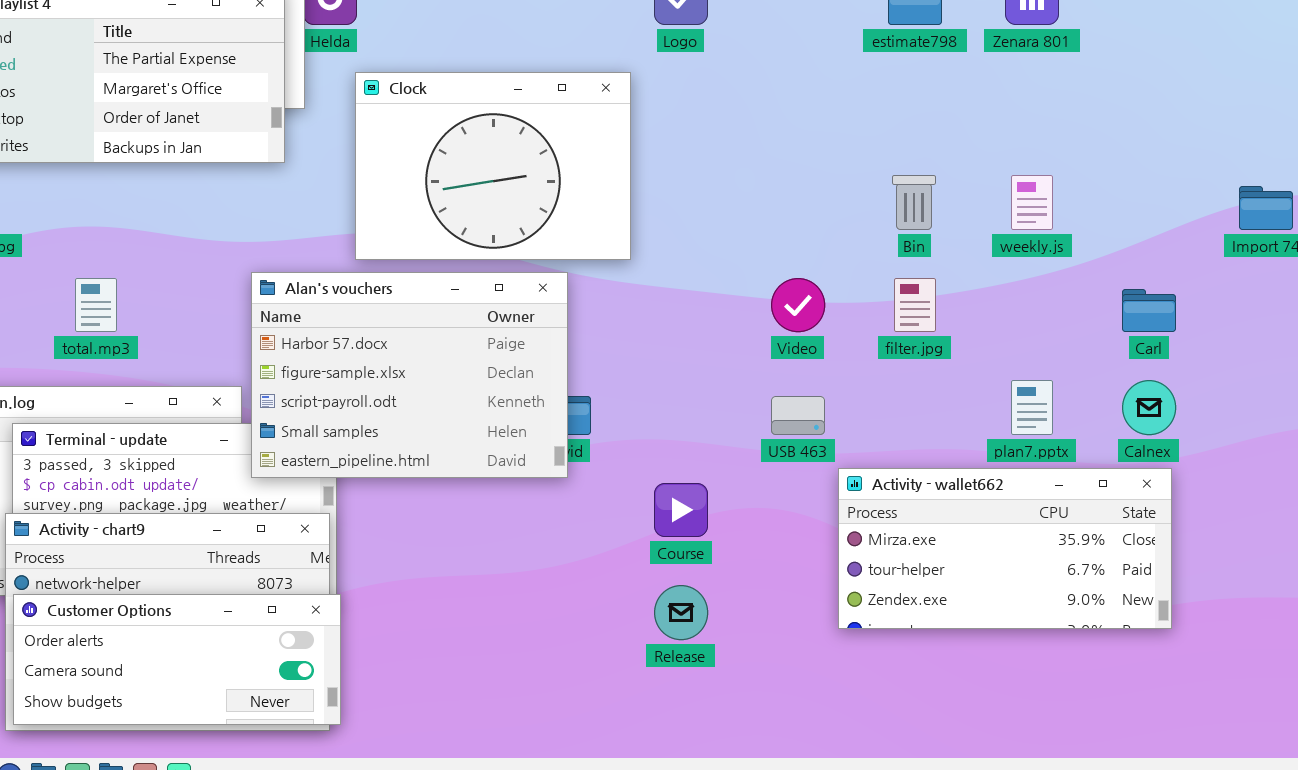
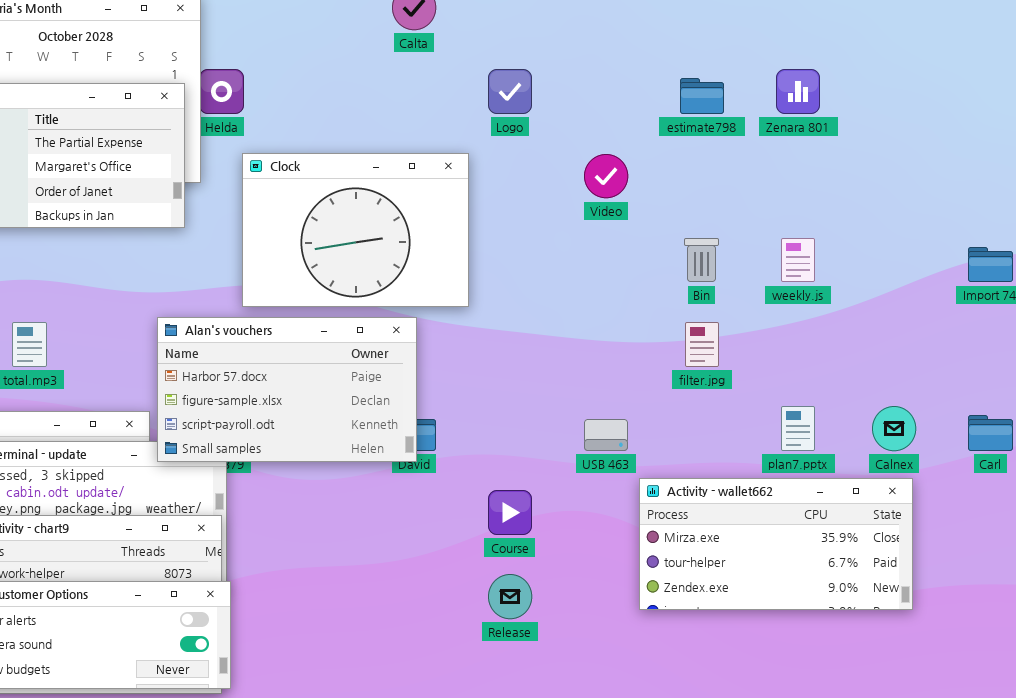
Alan's vouchers: [251,272,568,478] -> [157,317,417,462], resized
Video: [771,278,825,332] -> [584,154,628,198], moved
Carl: [1122,289,1176,332] -> [968,415,1013,451], moved

